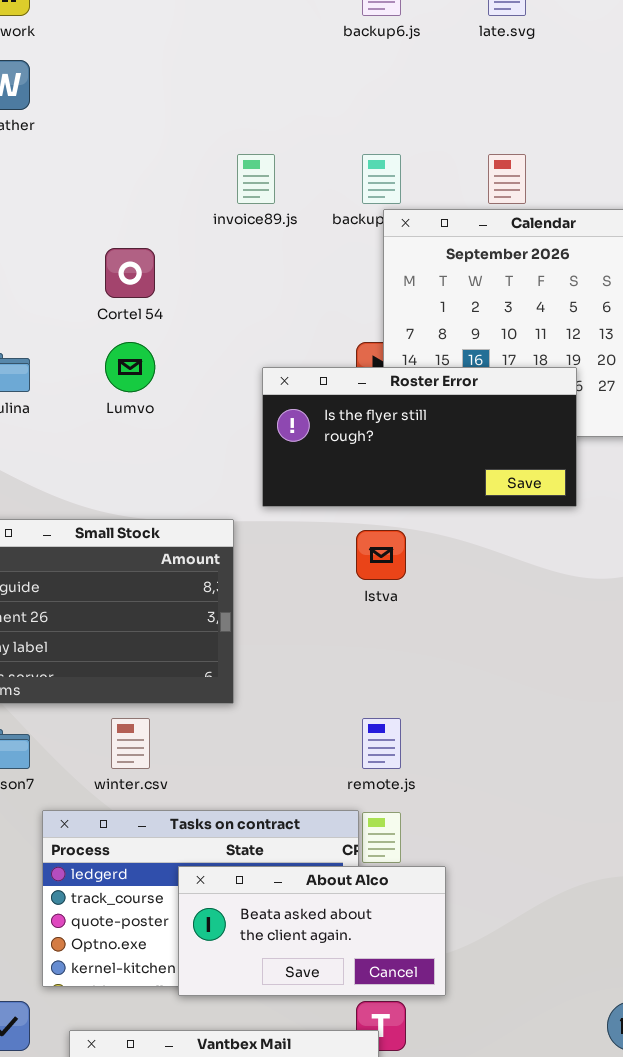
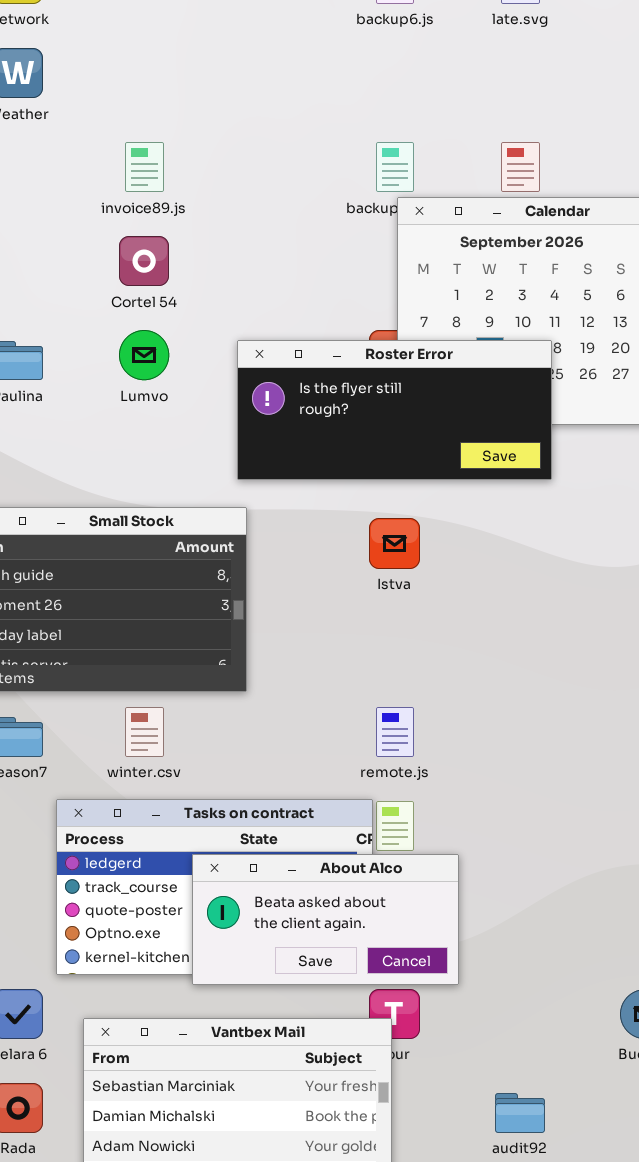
invoice89.js: [237,154,275,204] -> [125,142,164,192], moved
Roster Error: [262,367,577,507] -> [237,340,552,480], moved

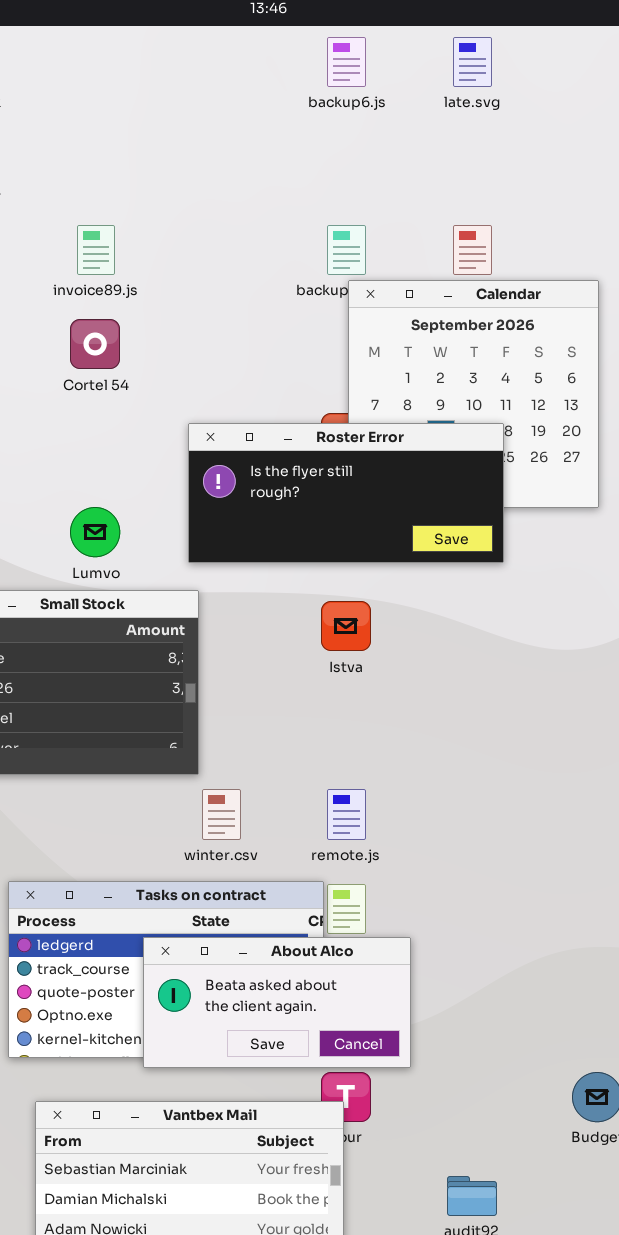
Lumvo: [119,330,169,380] -> [70,507,120,557], moved
winter.csv: [125,707,164,757] -> [202,789,241,840], moved

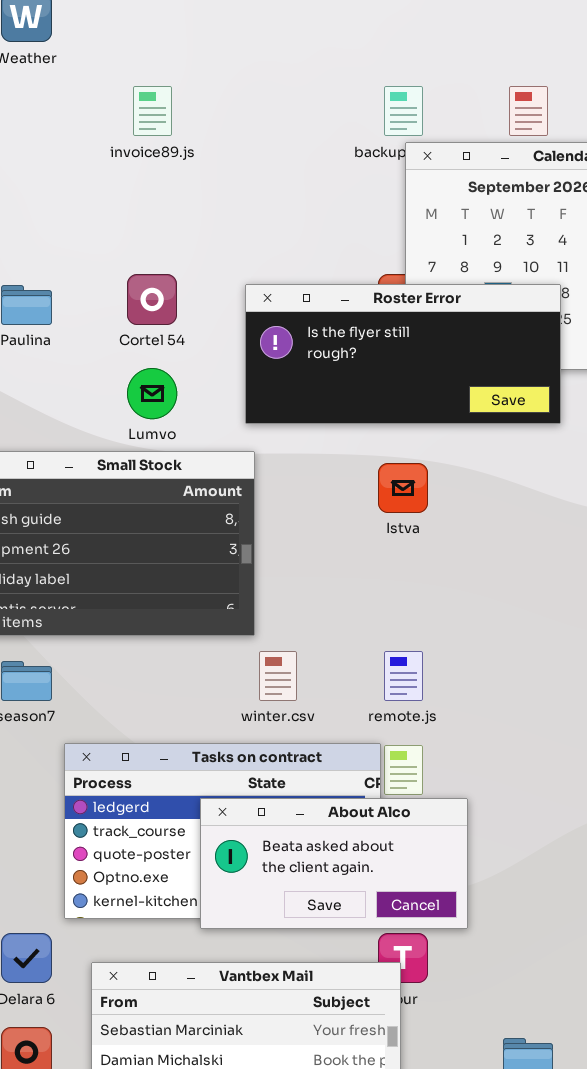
Cortel 54: [70,319,120,369] -> [127,274,177,325], moved

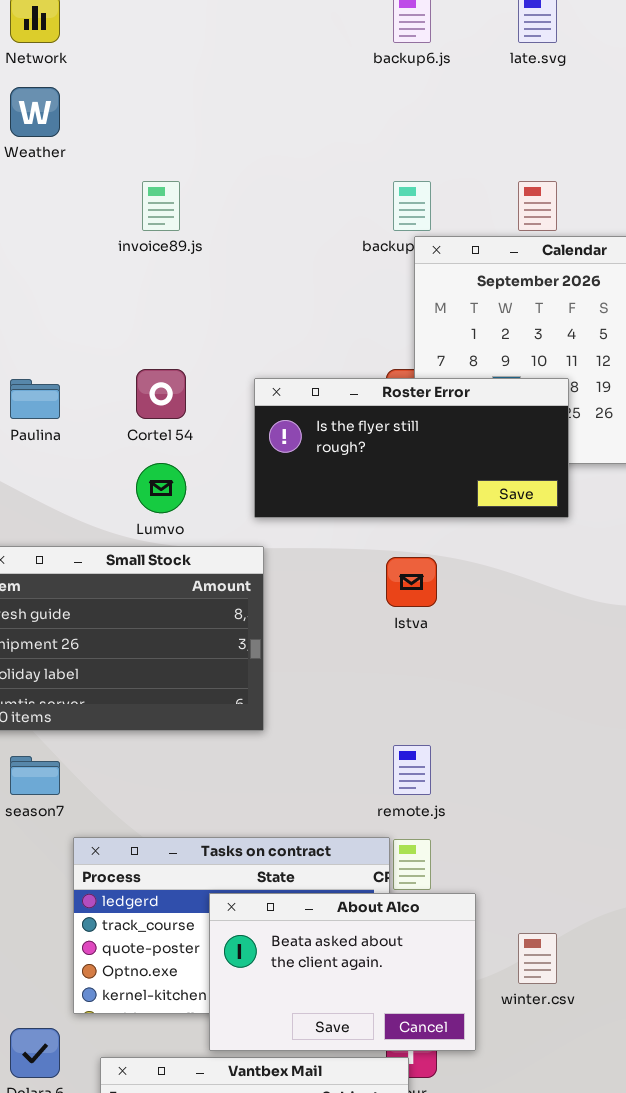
winter.csv: [259,651,297,701] -> [518,933,557,984], moved
About Alco: [200,798,468,929] -> [209,893,476,1051], resized

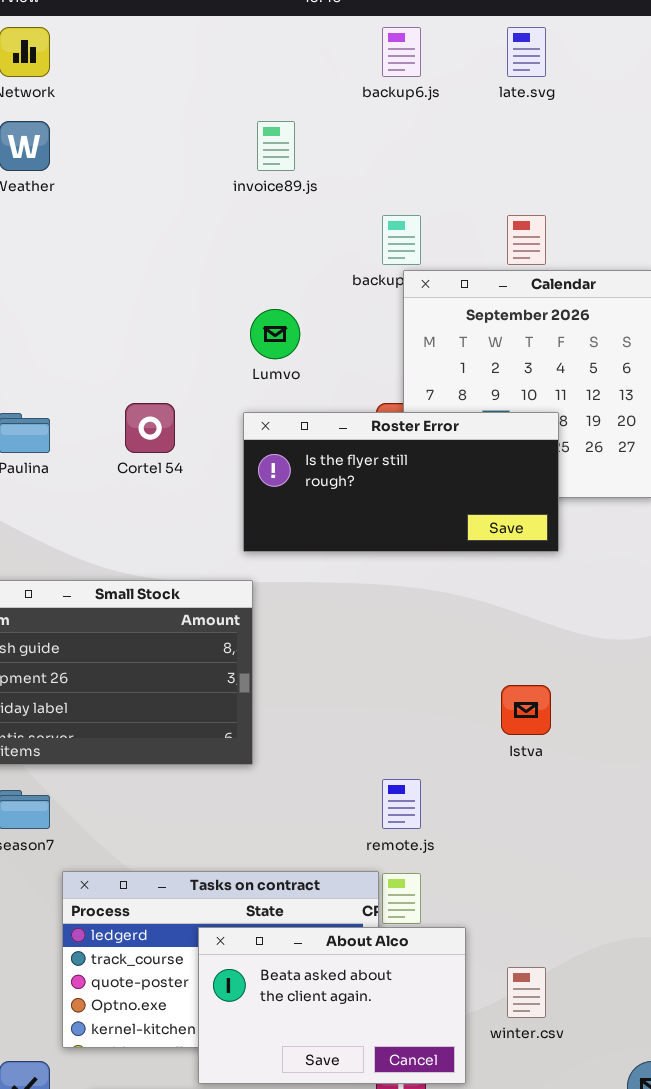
invoice89.js: [142,181,180,231] -> [257,121,295,171], moved
Lumvo: [136,463,186,513] -> [250,309,300,359], moved
Istva: [386,557,437,607] -> [501,685,551,735], moved

